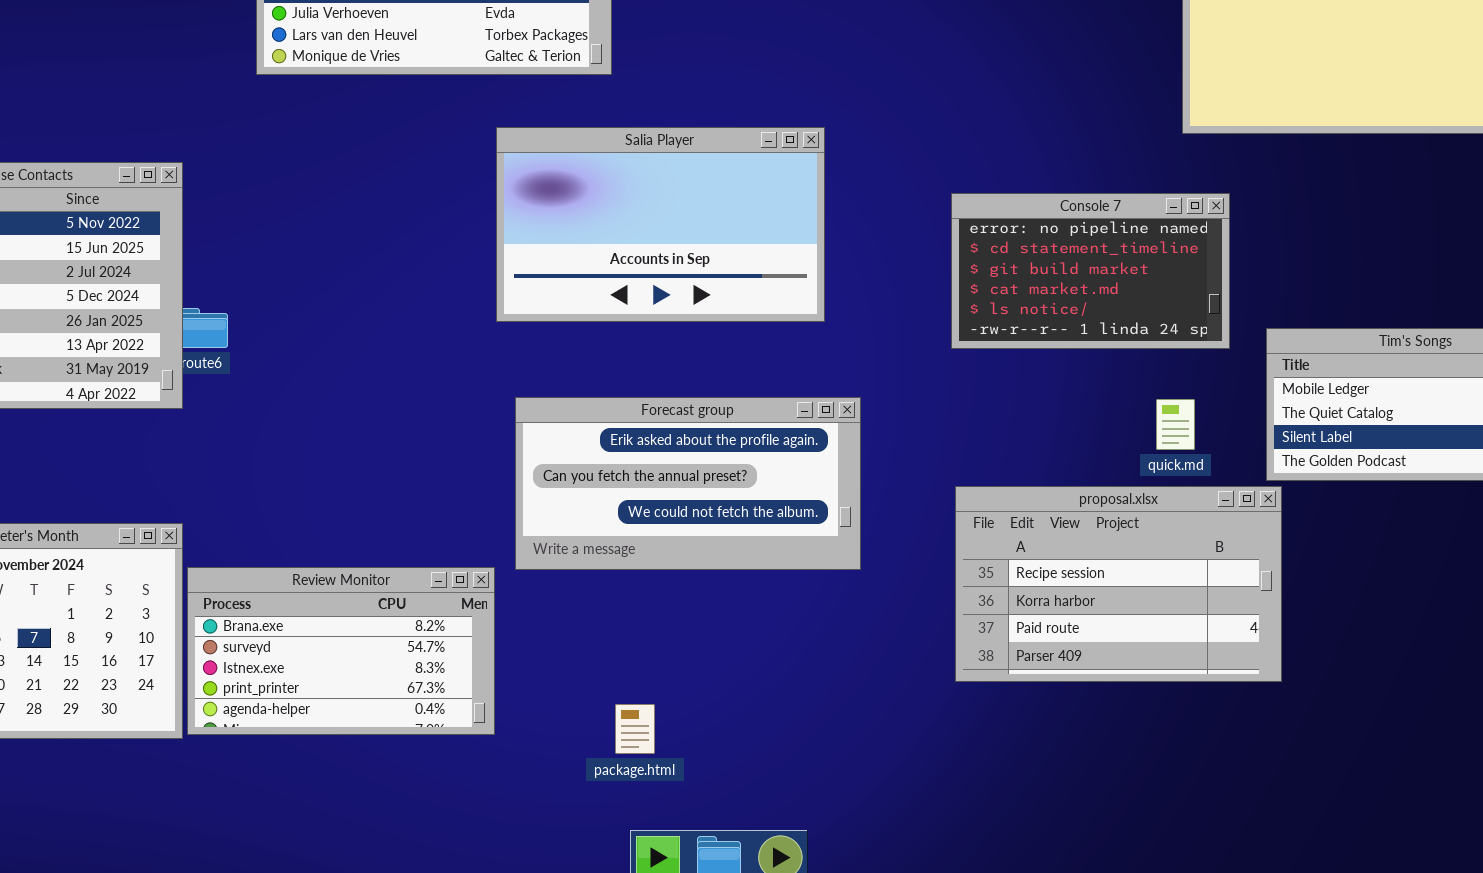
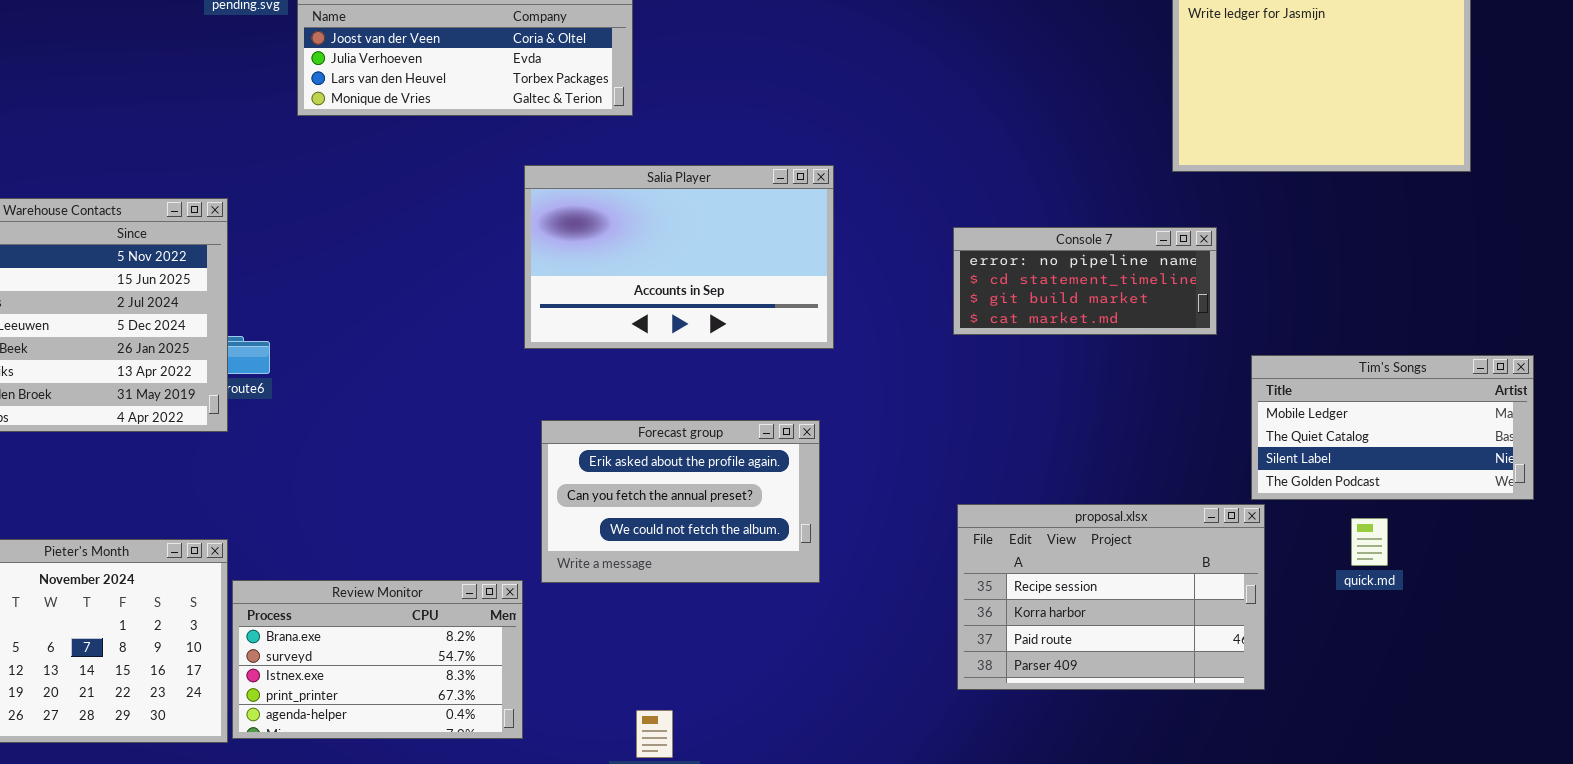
Console 7: [951,193,1230,349] -> [953,227,1217,335], resized
Forecast group: [515,397,861,570] -> [541,420,820,583], resized
quick.md: [1156,399,1195,450] -> [1351,518,1388,566], moved

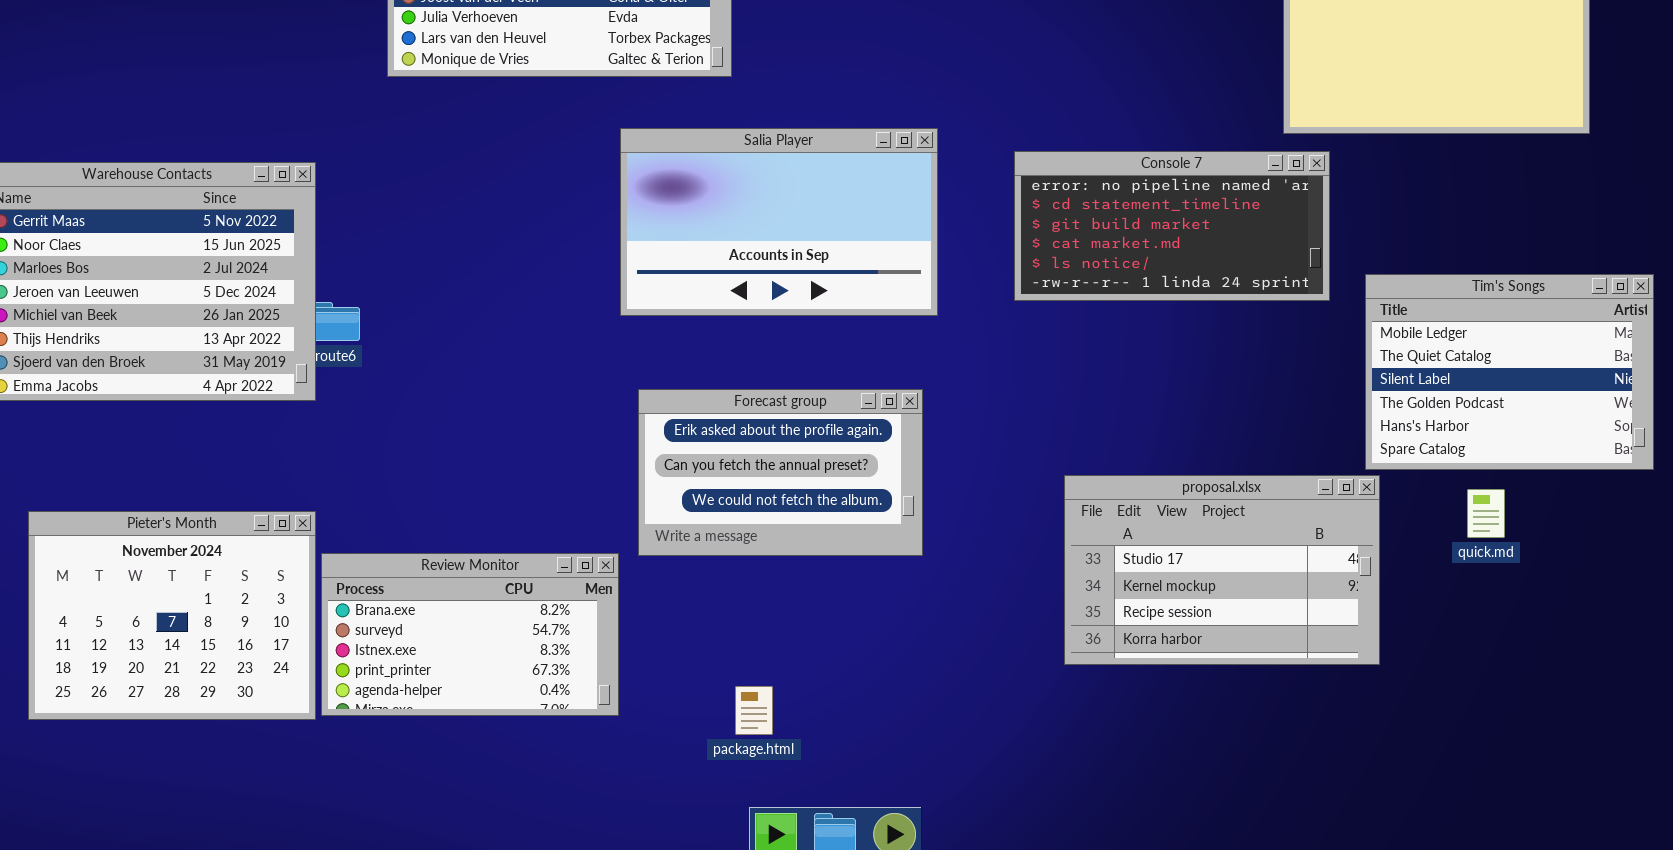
Console 7: [953,227,1217,335] -> [1014,151,1330,301], resized
Tim's Songs: [1251,355,1534,500] -> [1365,274,1654,470], resized
proposal.xlsx: [957,504,1265,690] -> [1064,475,1380,665], scrolled up 2 rows

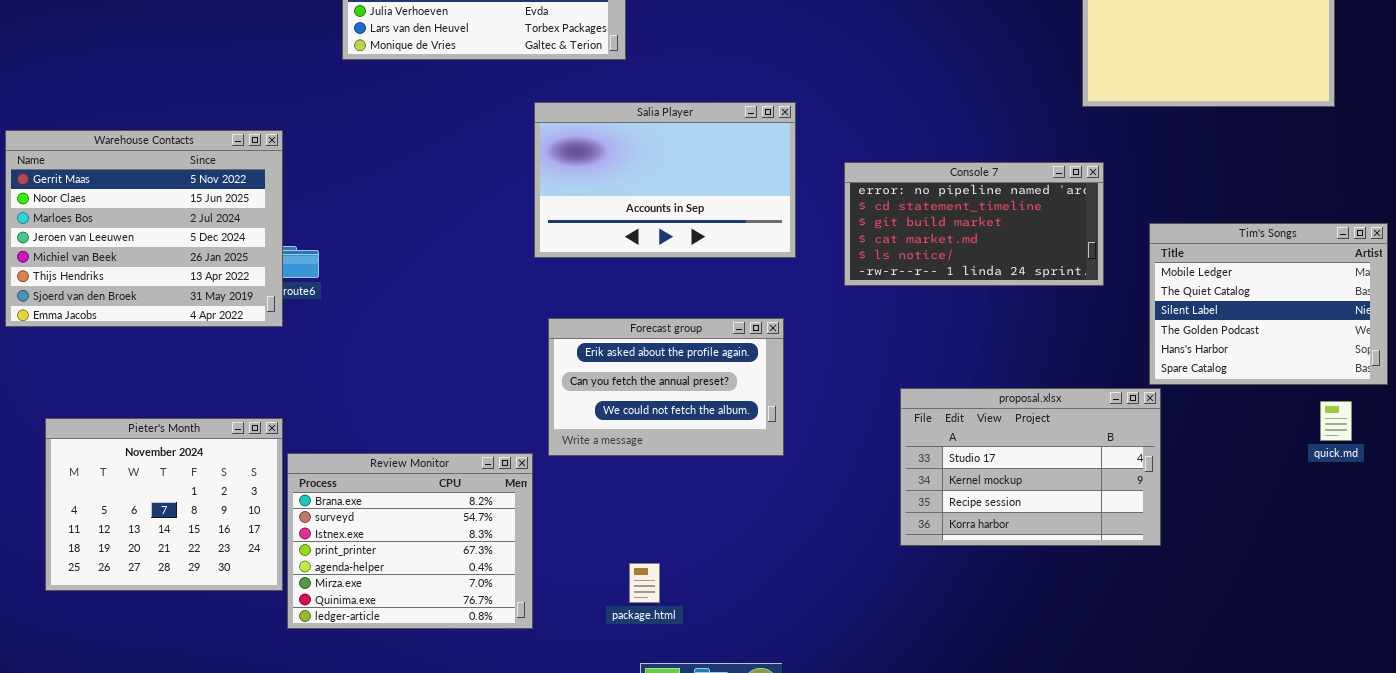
Console 7: [1014,151,1330,301] -> [844,162,1104,286], moved
quick.md: [1467,489,1505,538] -> [1320,401,1352,441], moved
Review Monitor: [321,553,619,716] -> [287,453,533,629], resized

